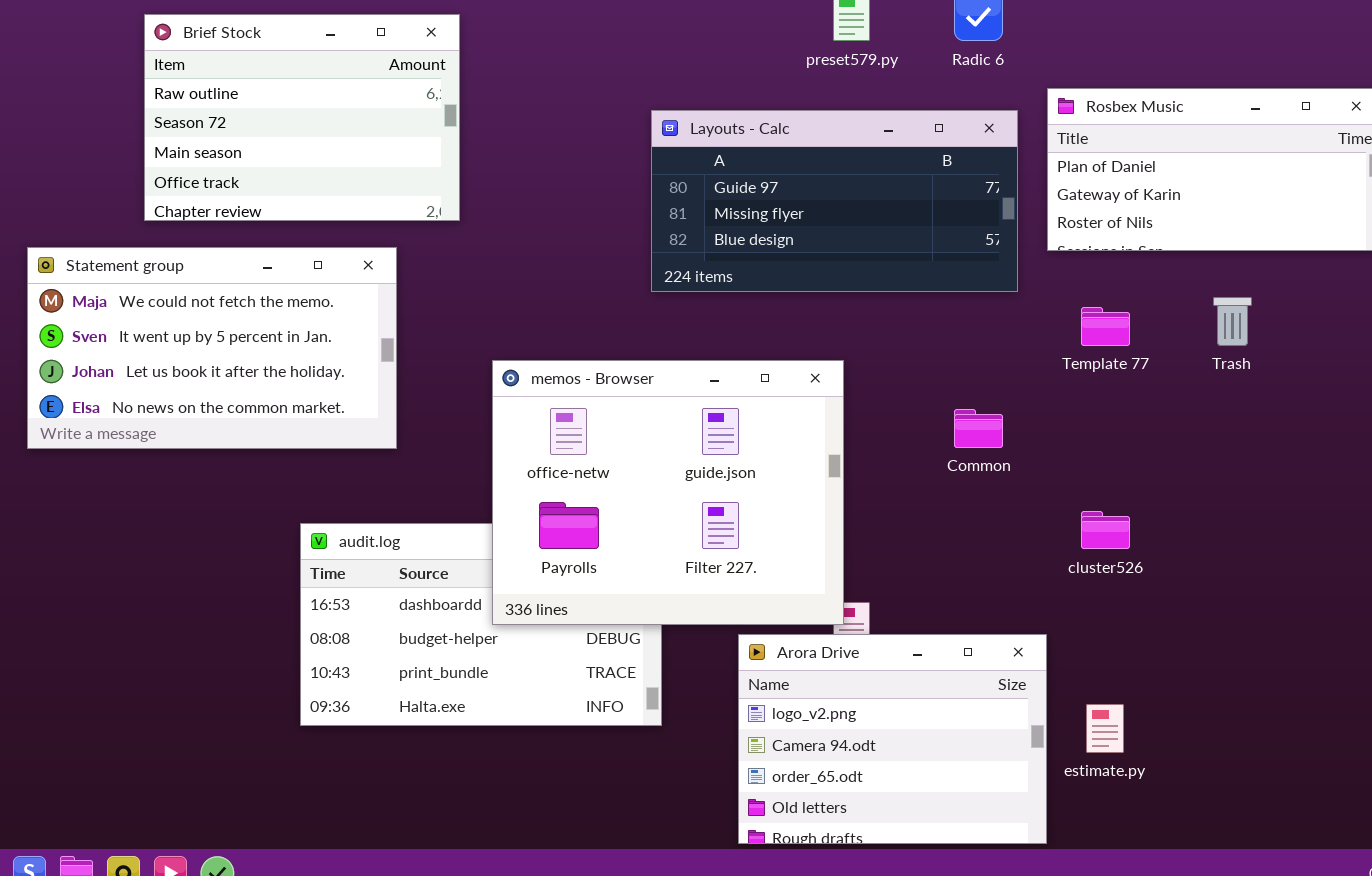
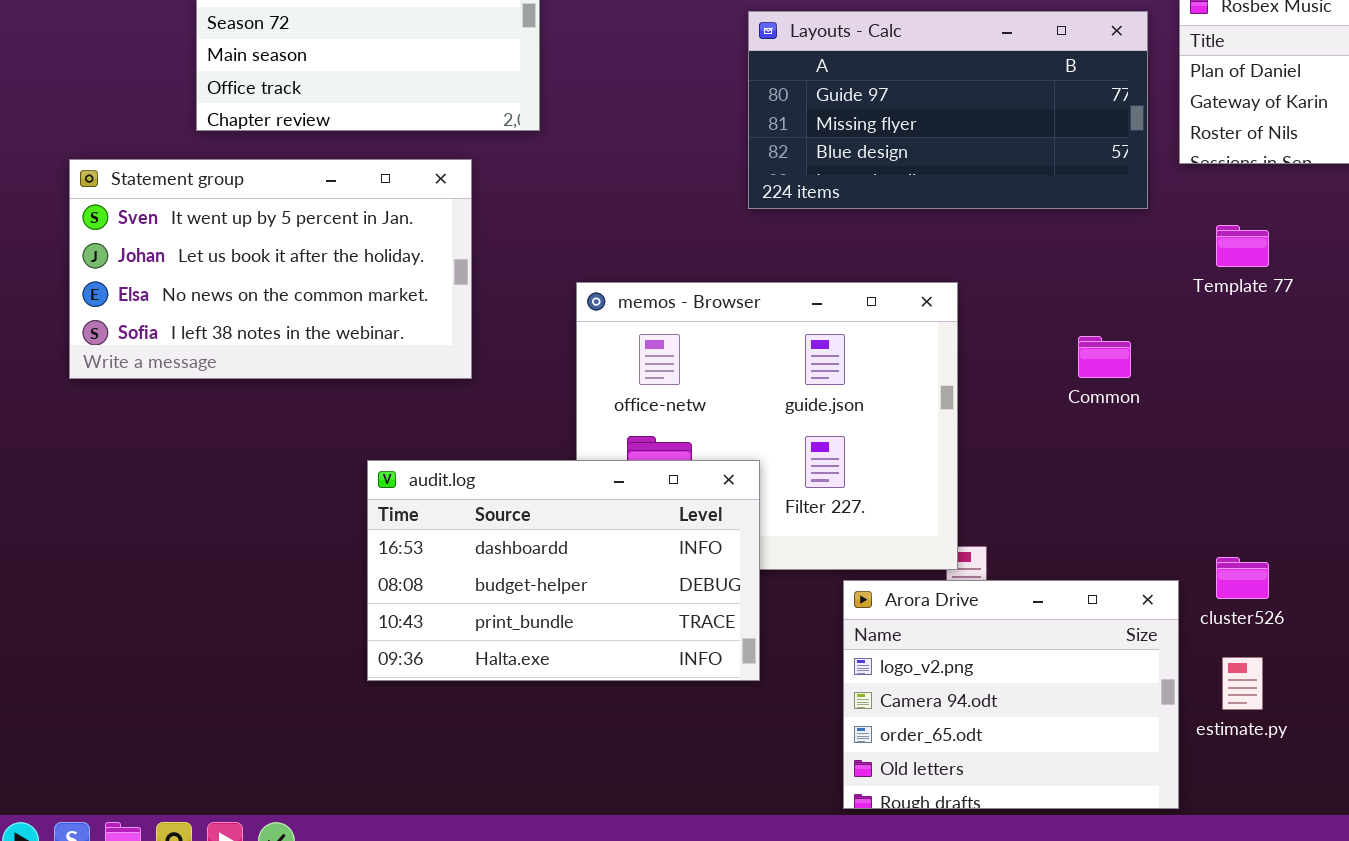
Statement group: [27,247,397,449] -> [69,159,472,379], scrolled down 1 row
cluster526: [1081,511,1130,549] -> [1216,557,1269,599], moved
audit.log: [300,523,662,726] -> [367,460,760,681], raised

